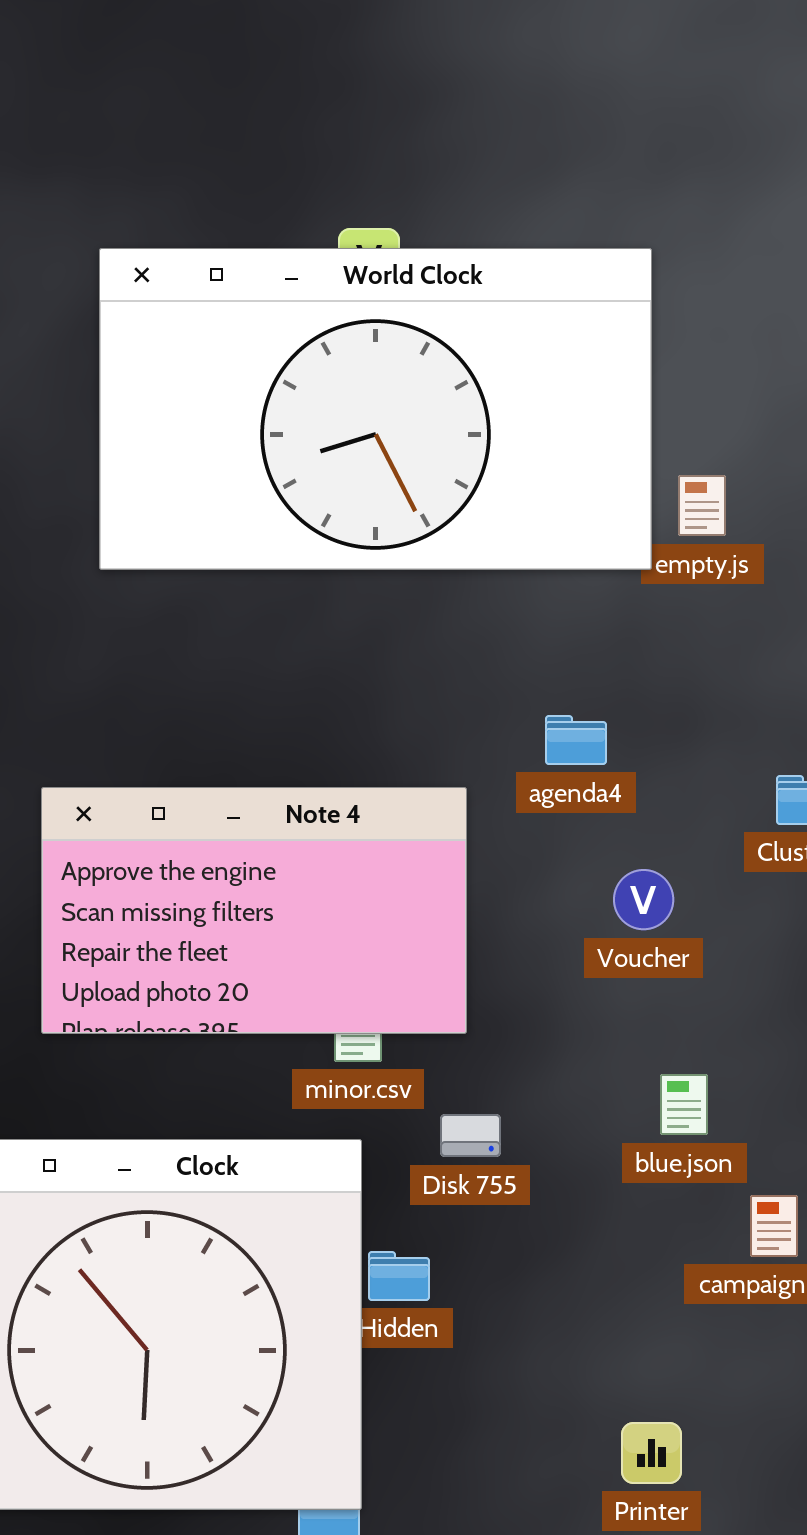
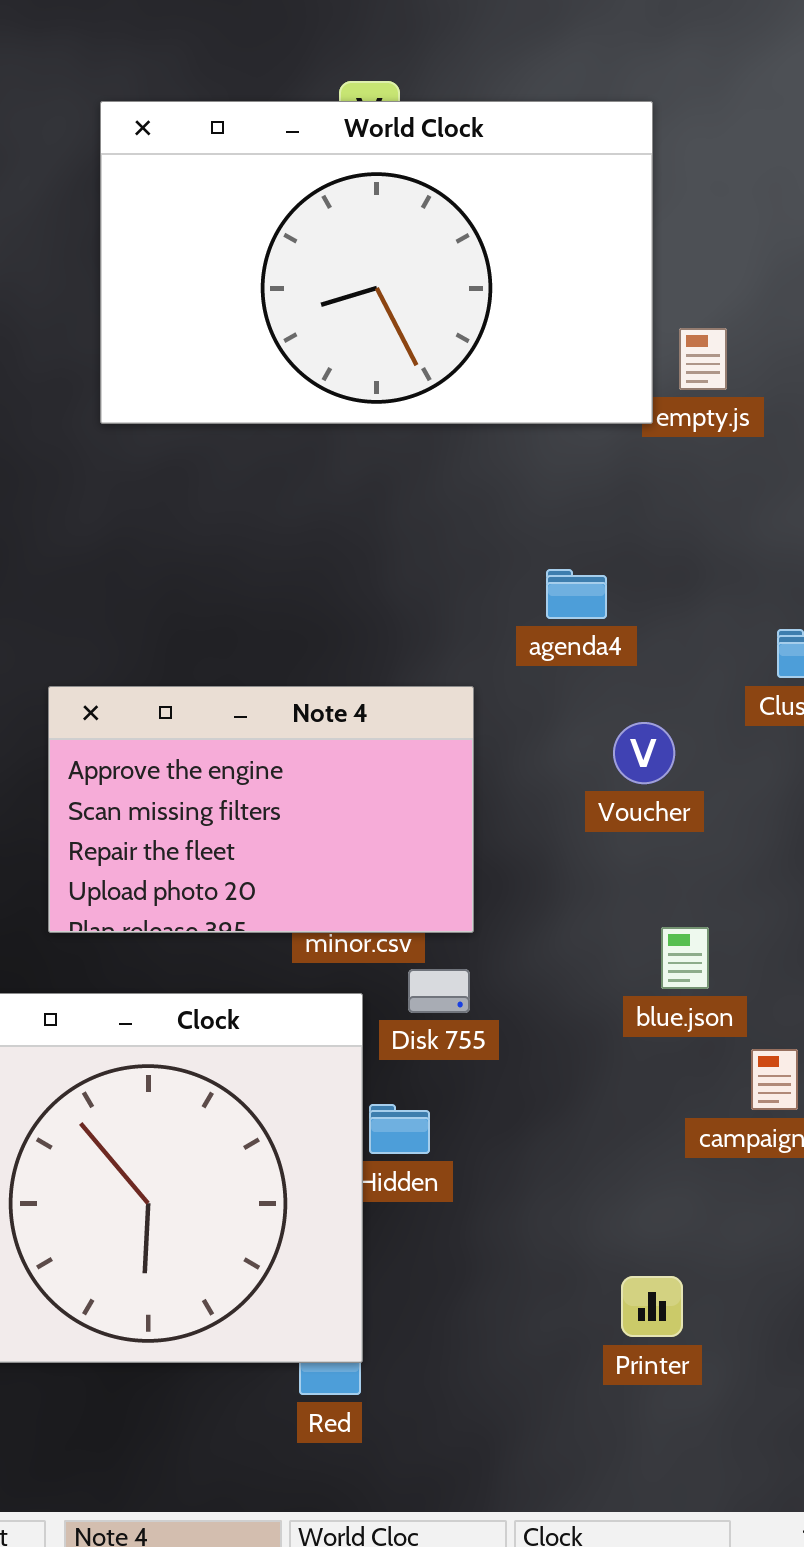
Note 4: [41,787,467,1034] -> [48,686,474,933], moved
Disk 755: [440,1114,501,1157] -> [408,969,470,1013], moved

